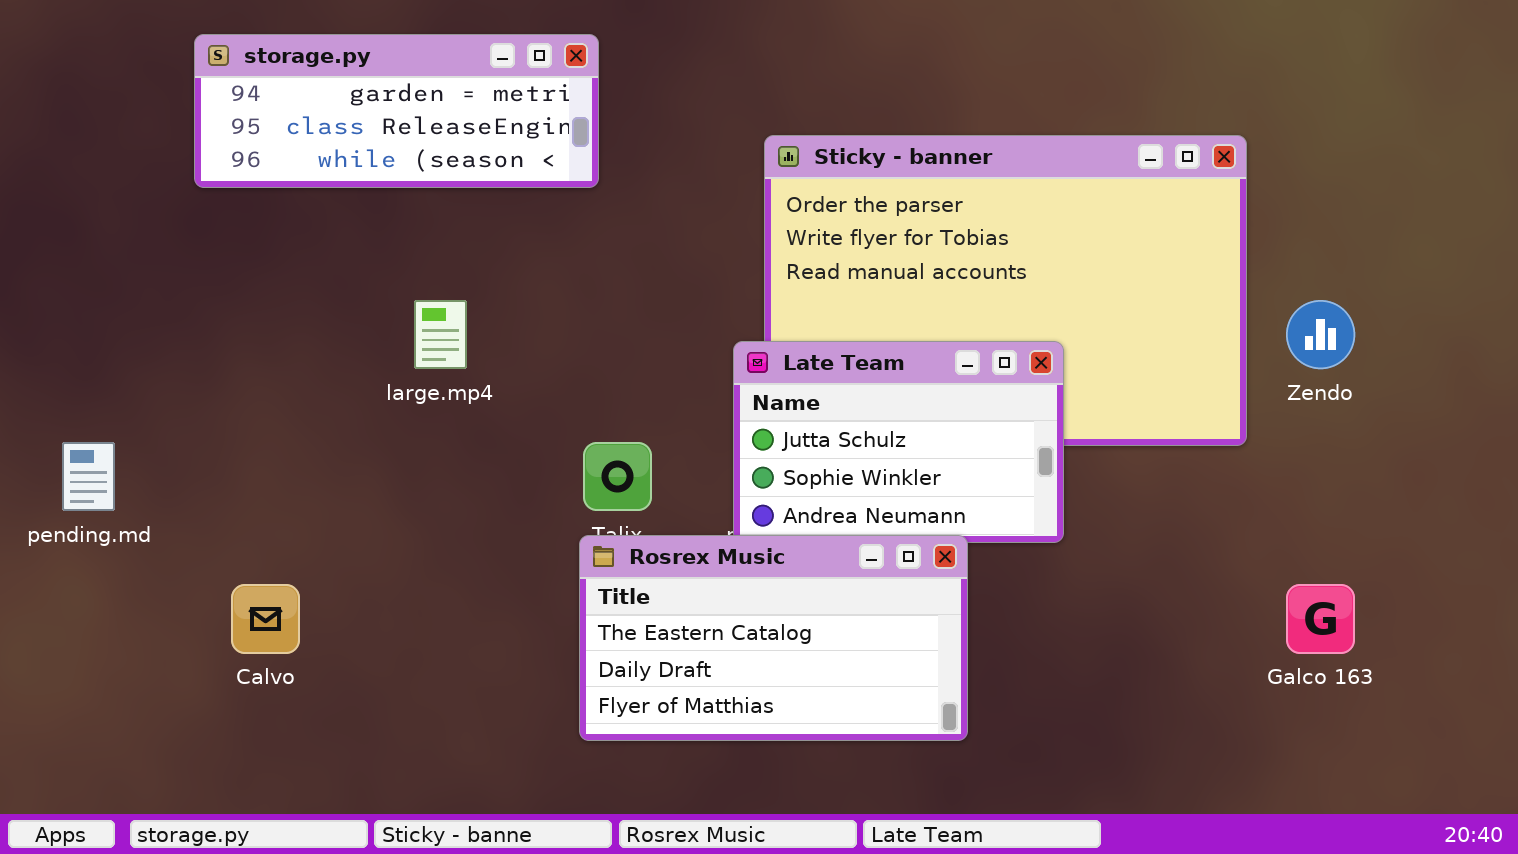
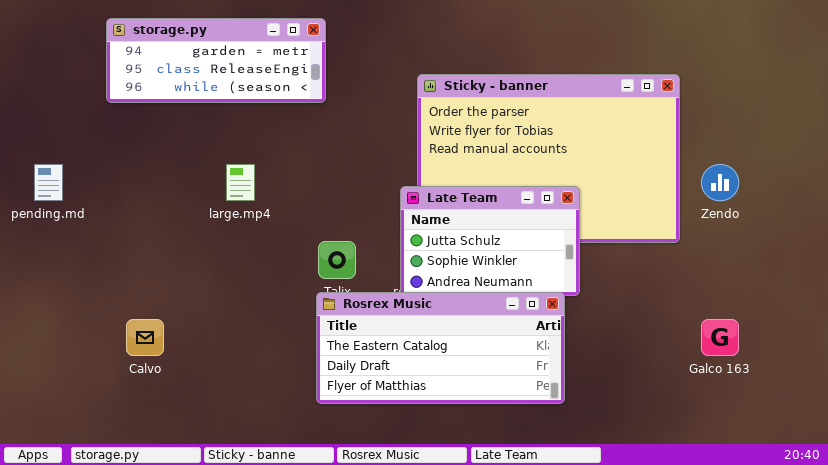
pending.md: [62,442,115,511] -> [34,164,63,201], moved
Rosrex Music: [579,535,968,741] -> [316,292,565,404], resized

